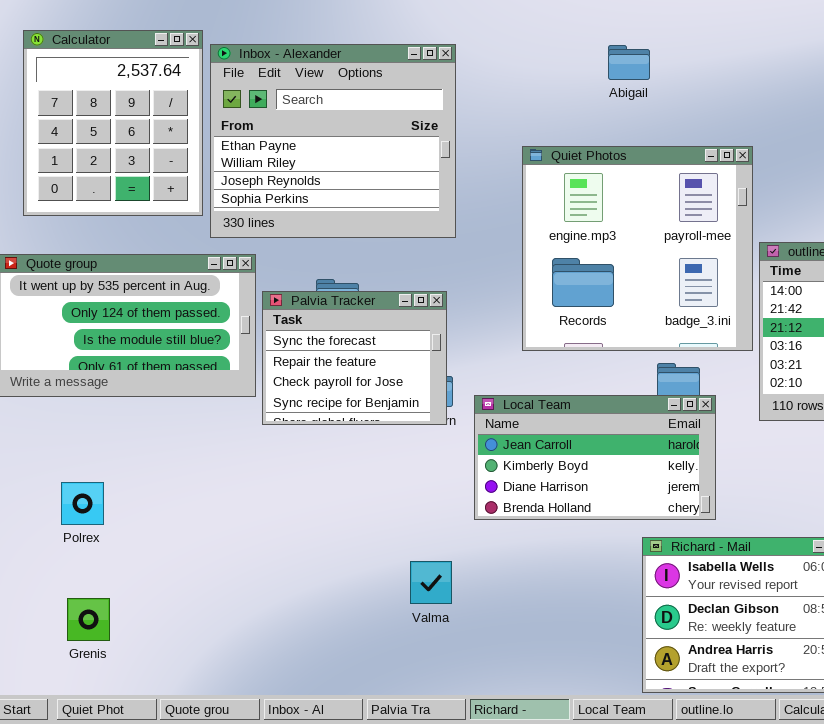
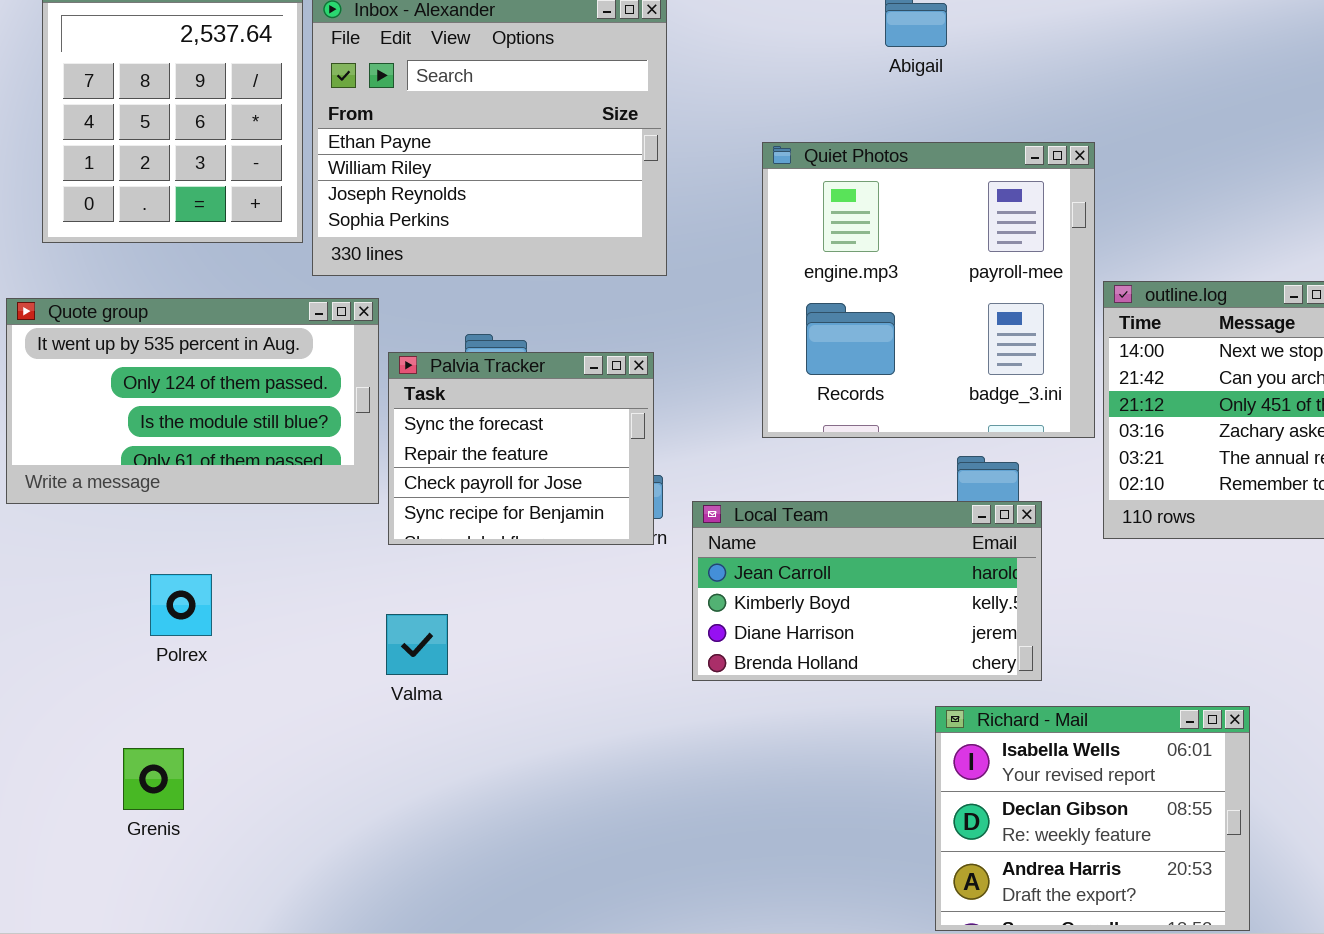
Polrex: [61,482,104,525] -> [150,574,212,636], moved
Valma: [410,561,452,604] -> [386,614,448,675], moved
Grenis: [67,598,110,641] -> [123,748,184,810], moved

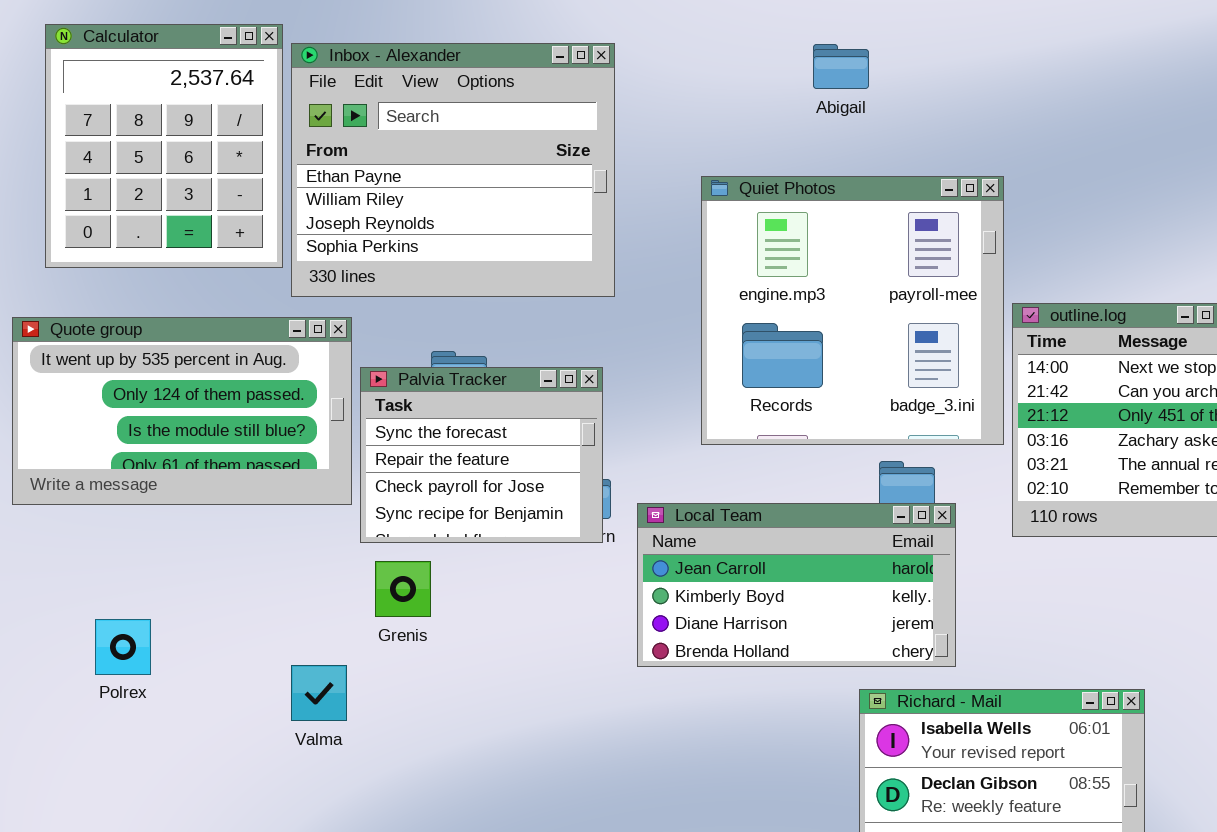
Polrex: [150,574,212,636] -> [95,619,151,675], moved
Valma: [386,614,448,675] -> [291,665,347,721], moved
Grenis: [123,748,184,810] -> [375,561,431,617], moved

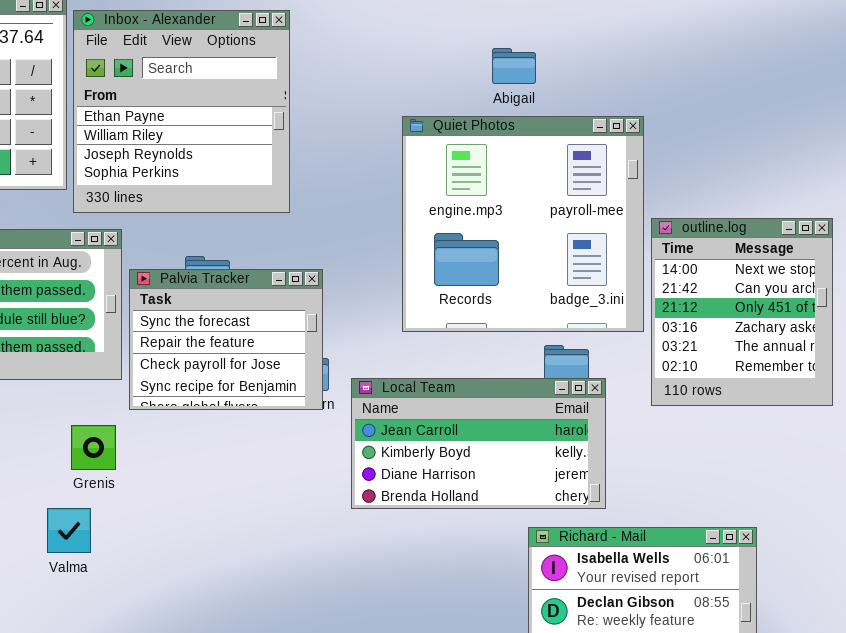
Inbox - Alexander: [291,43,615,297] -> [73,10,290,213], resized
Abigail: [813,44,869,89] -> [492,48,536,84], moved
Grenis: [375,561,431,617] -> [71,425,116,470], moved
Valma: [291,665,347,721] -> [47,508,91,553], moved

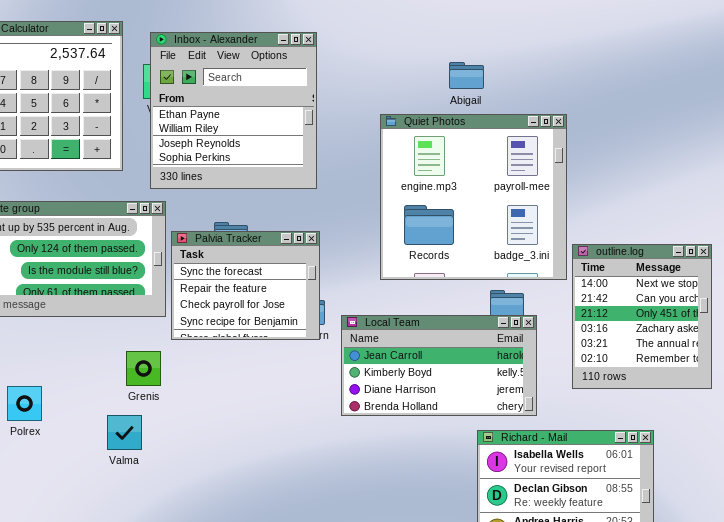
Inbox - Alexander: [73,10,290,213] -> [150,32,317,189], moved
outline.log: [651,218,833,406] -> [572,244,712,389], moved

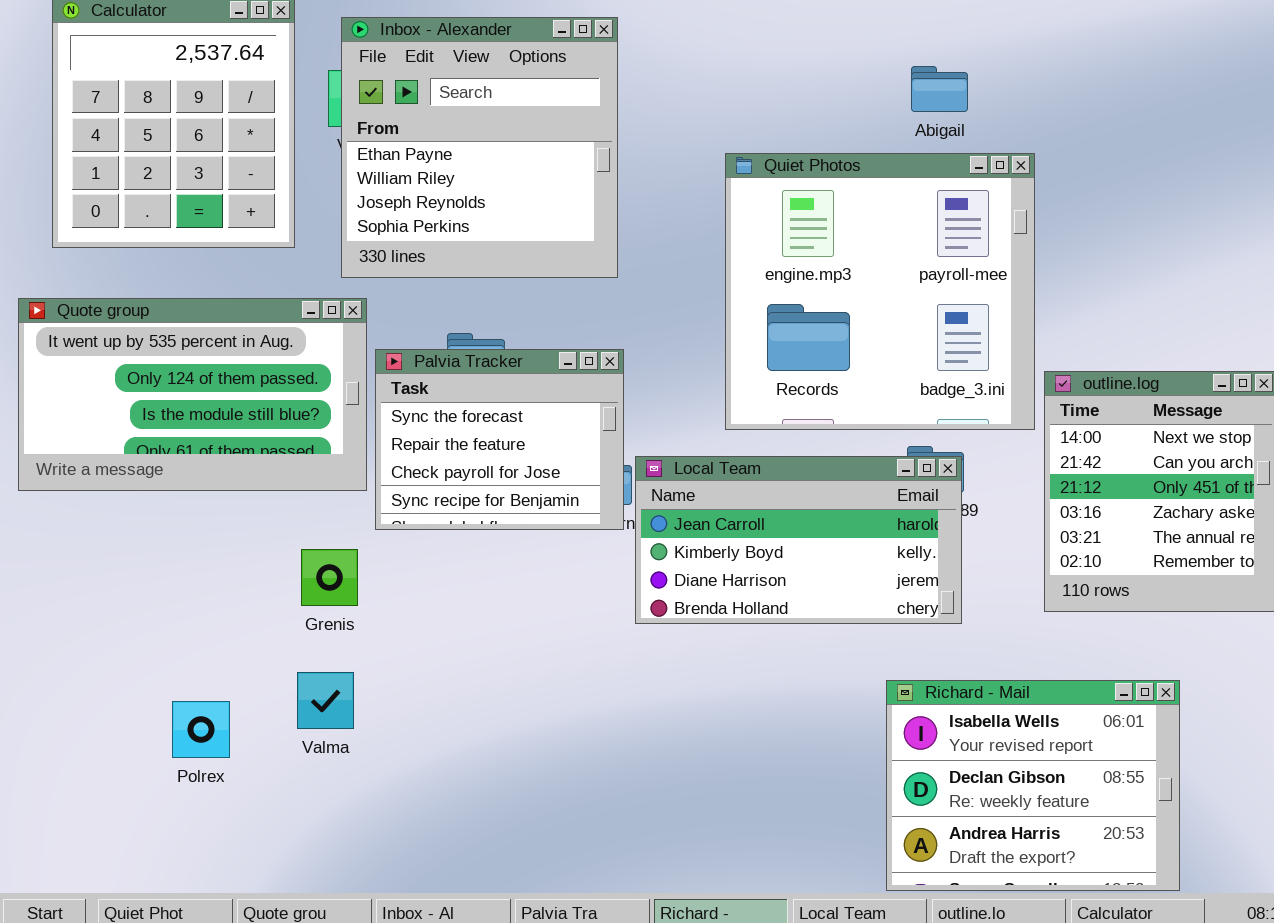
Abigail: [449,62,484,89] -> [911,66,968,112], moved
Local Team: [341,315,537,416] -> [635,456,962,624], moved
Polrex: [7,386,42,421] -> [172,701,230,758], moved
Valma: [107,415,142,450] -> [297,672,354,729], moved

